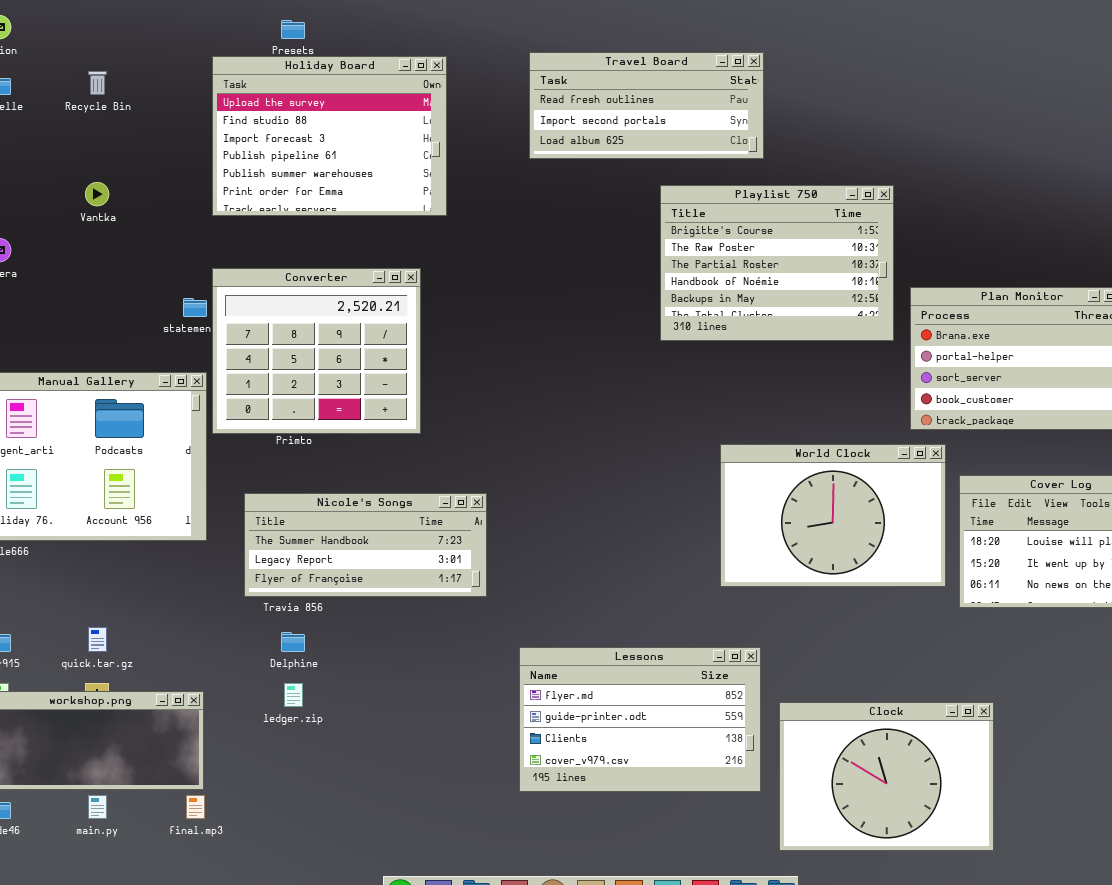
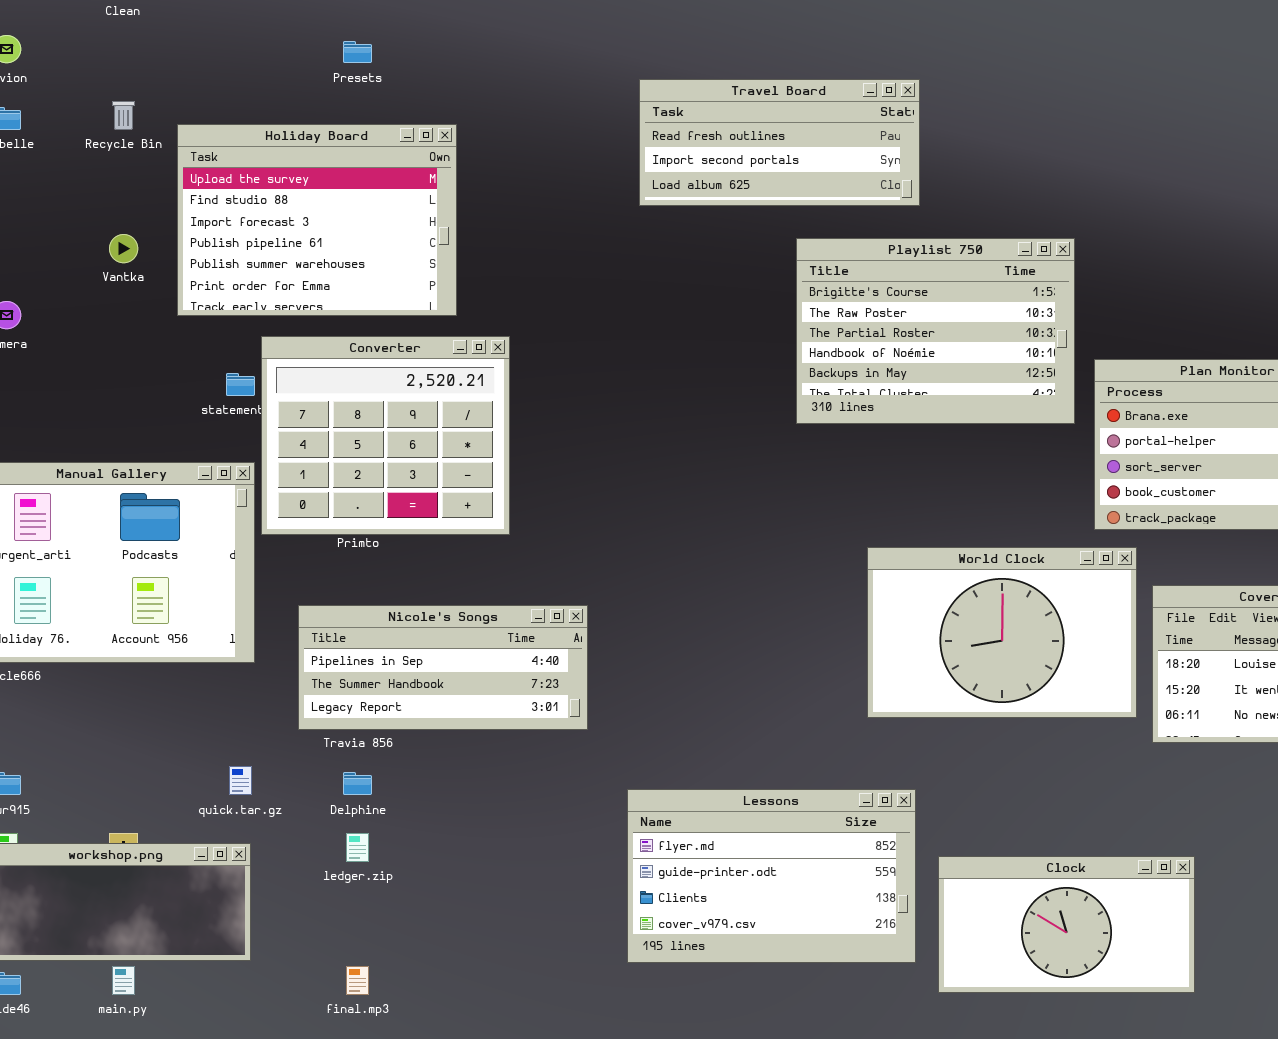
Holiday Board: [212,56,447,216] -> [177,124,457,316], moved
Nicole's Songs: [244,493,487,597] -> [298,605,588,730], scrolled up 1 row
quick.tar.gz: [88,627,107,652] -> [229,766,252,795], moved
Clock: [779,702,994,851] -> [938,856,1195,993], resized
final.mp3: [186,795,205,819] -> [346,966,369,995], moved

